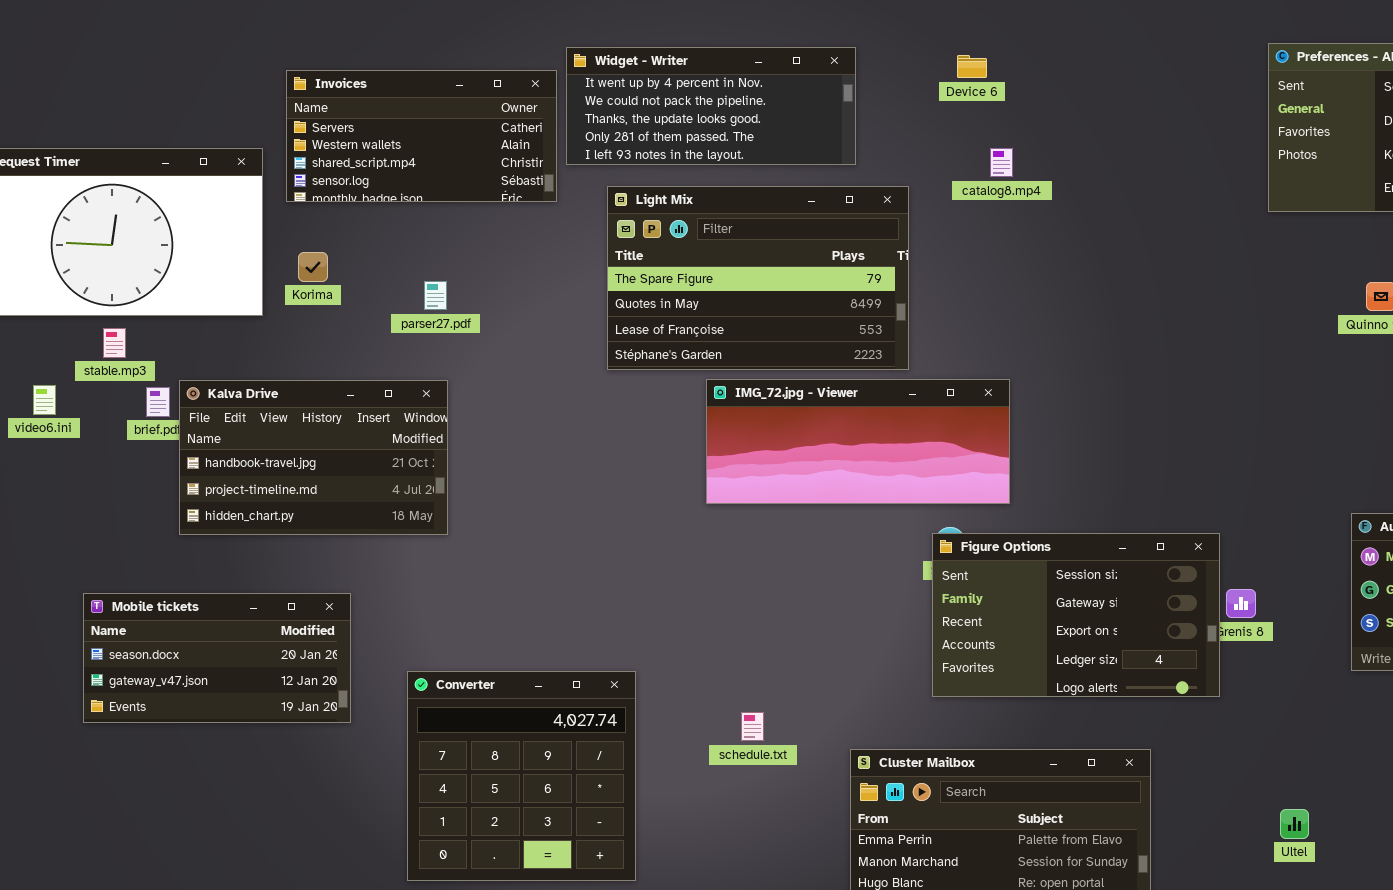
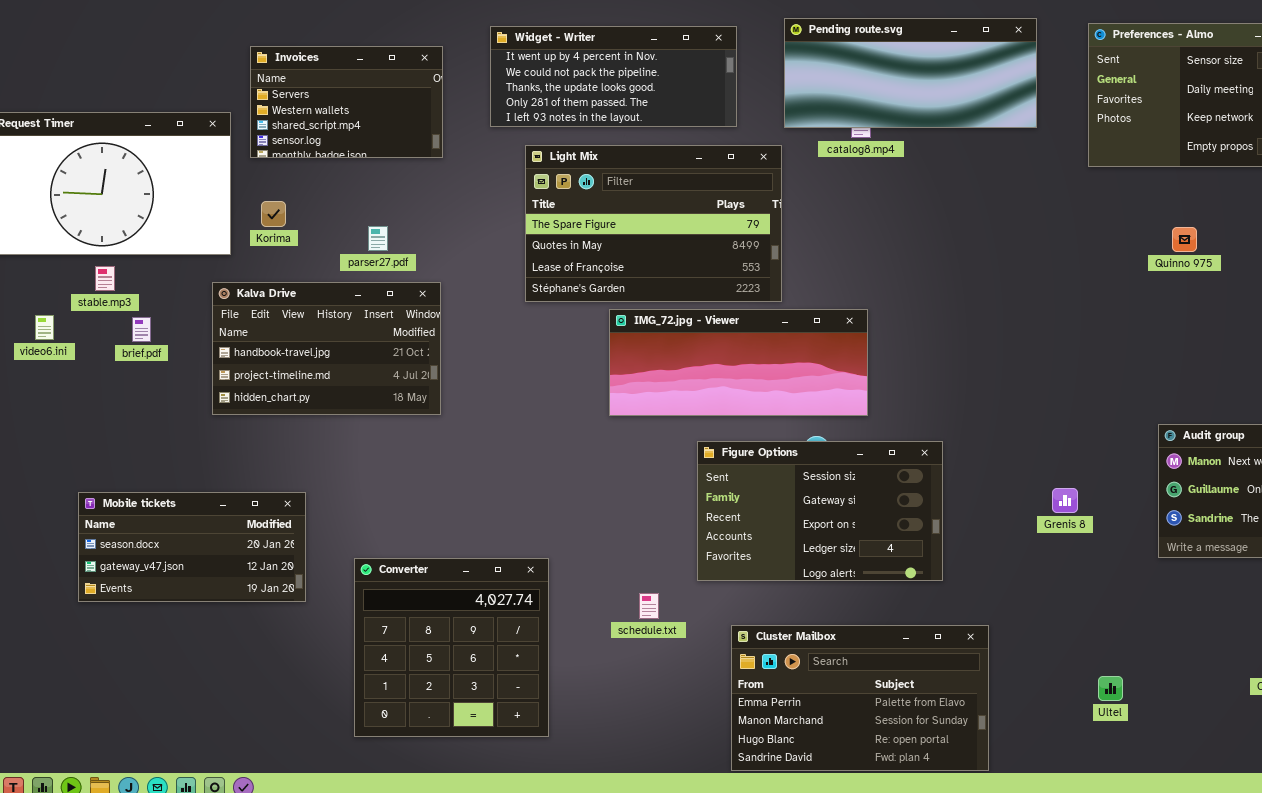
Pending route.svg: none -> [784,18,1037,128], opened
Invoices: [286,70,557,202] -> [250,46,443,158], resized
Kalva Drive: [179,380,448,535] -> [212,282,441,415], moved
Figure Options: [932,533,1220,697] -> [697,441,943,581], moved

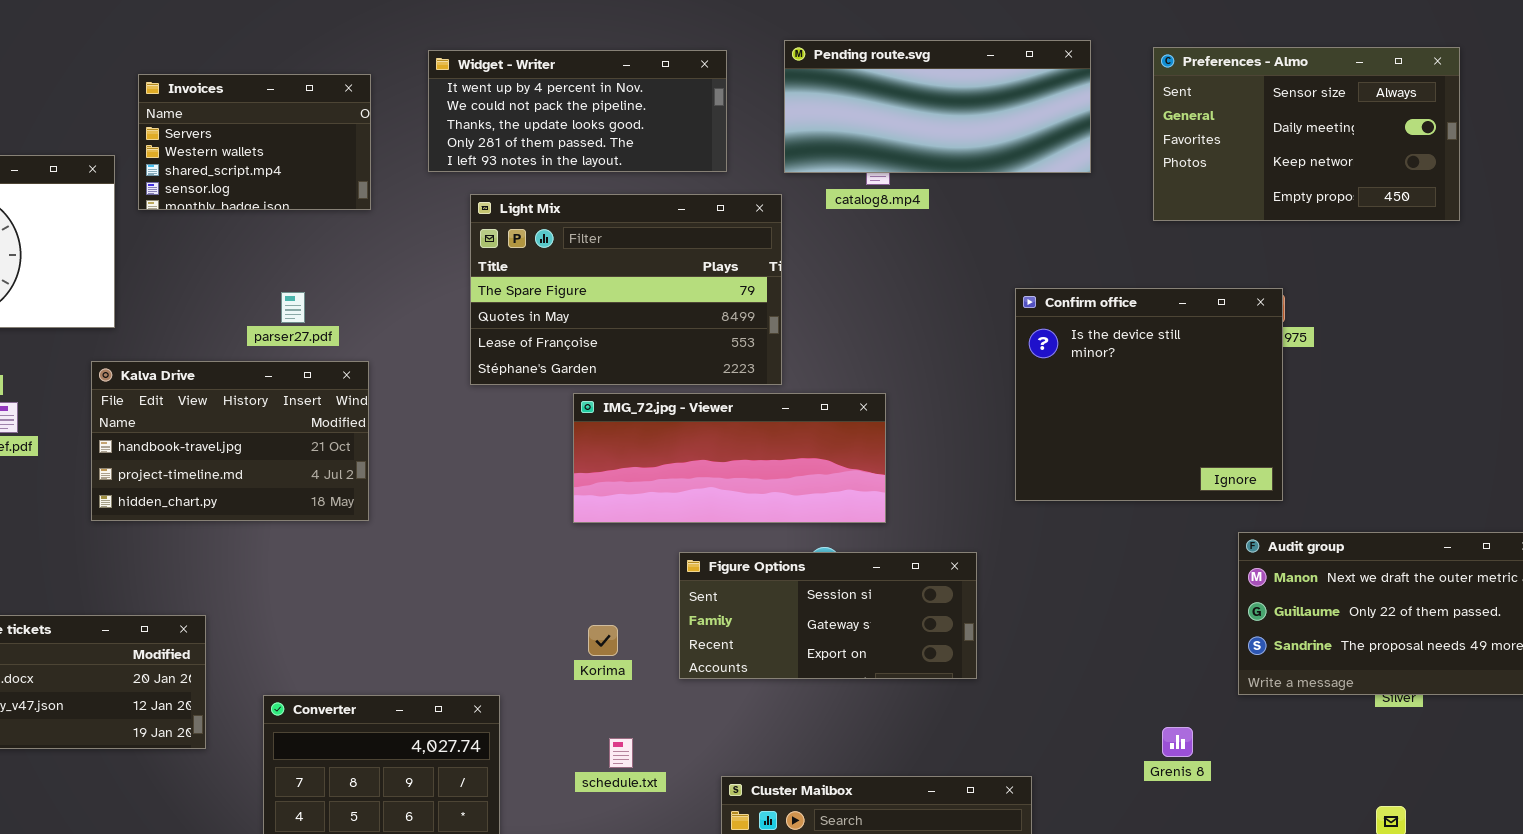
Korima: [261,201,286,227] -> [588,625,618,656], moved
Confirm office: none -> [1015,288,1283,501], opened
Figure Options: [697,441,943,581] -> [679,552,977,679], resized
Grenis 8: [1052,488,1078,513] -> [1162,727,1193,757], moved

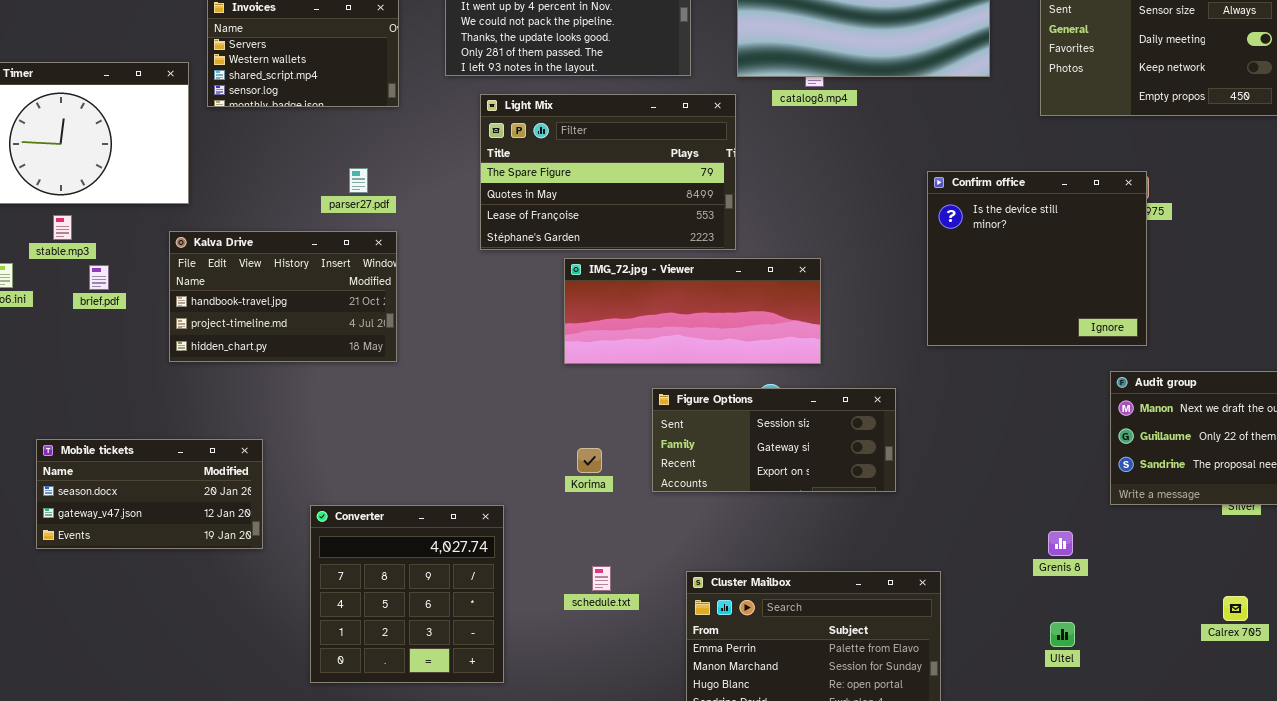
parser27.pdf: [281,292,305,323] -> [349,168,368,193], moved
schedule.txt: [609,738,633,768] -> [592,566,611,591], moved

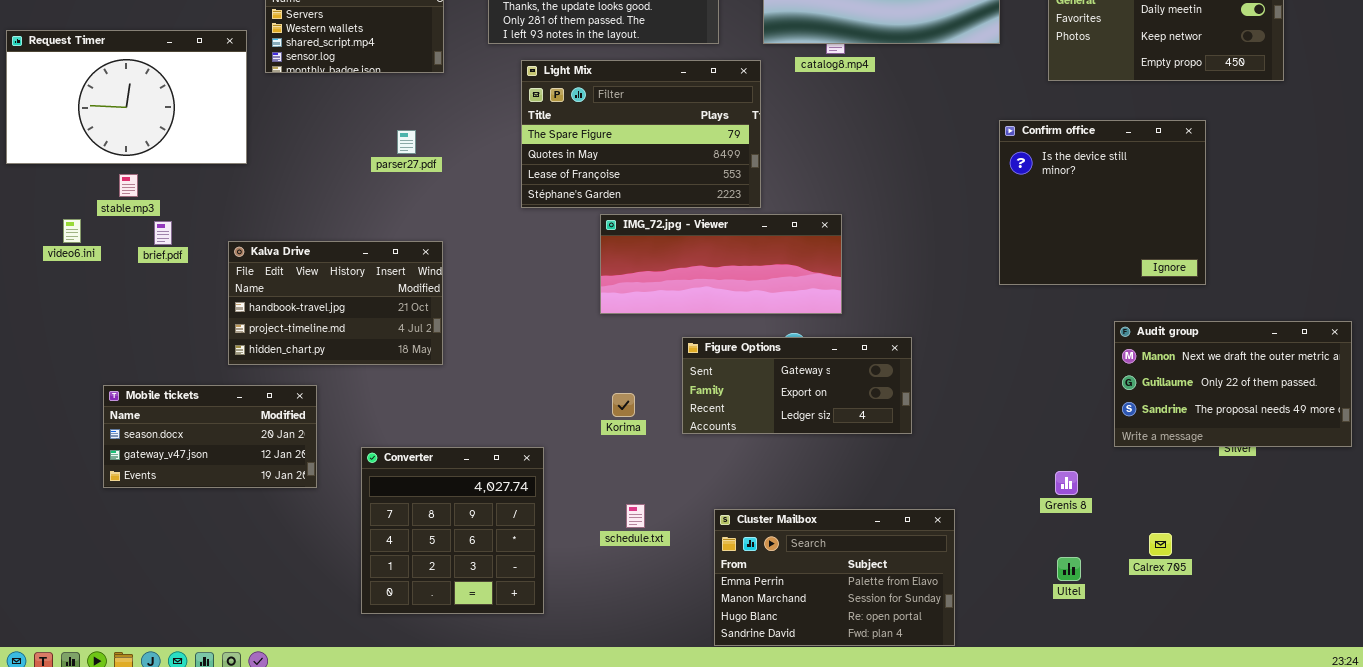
Confirm office: [927,171,1147,346] -> [999,120,1206,285], moved
Kalva Drive: [169,231,397,362] -> [228,241,443,365], moved
Figure Options: [652,388,896,492] -> [682,337,912,434], scrolled down 1 row
Calrex 705: [1223,596,1248,621] -> [1149,533,1172,556], moved

